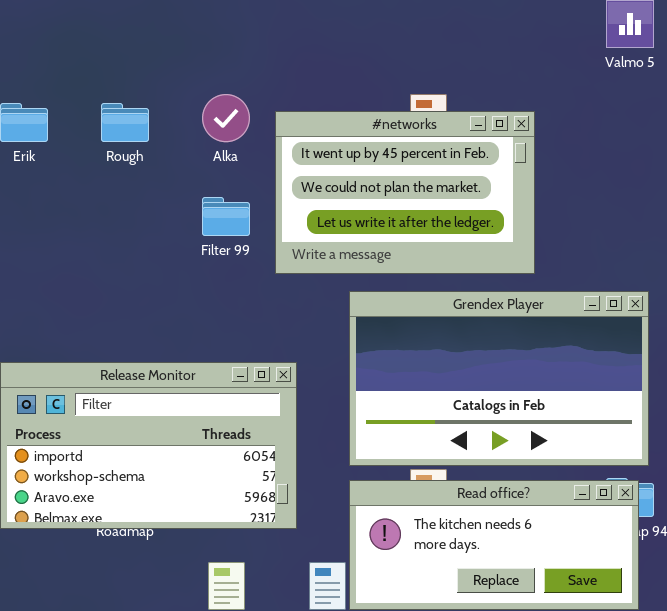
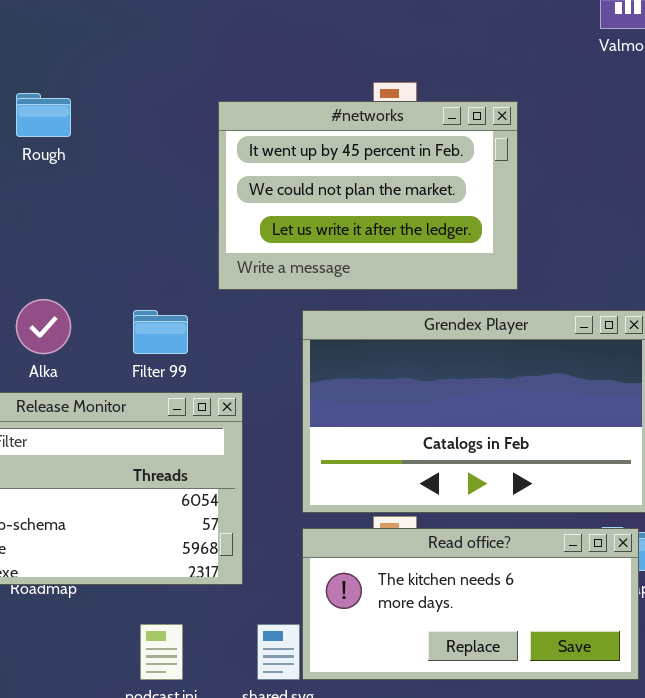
Alka: [202,94,250,142] -> [16,299,71,354], moved
Filter 99: [202,197,250,236] -> [133,310,188,354], moved

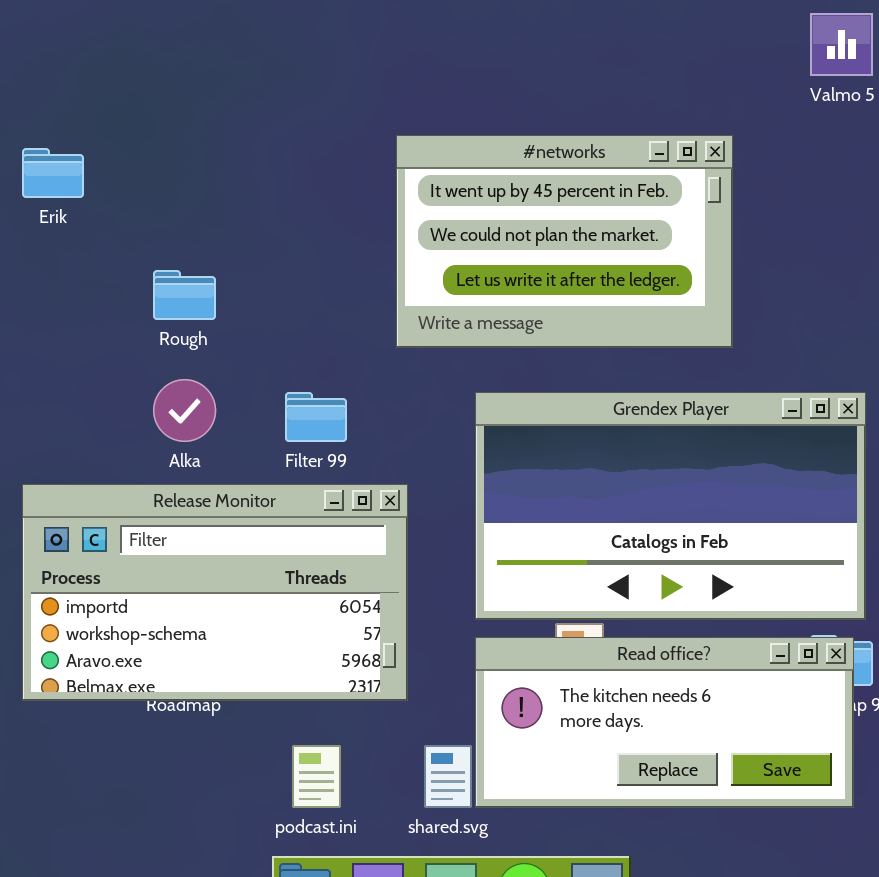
Rough: [16,93,71,137] -> [153,270,216,320], moved
#networks: [218,101,518,290] -> [396,135,733,348], moved

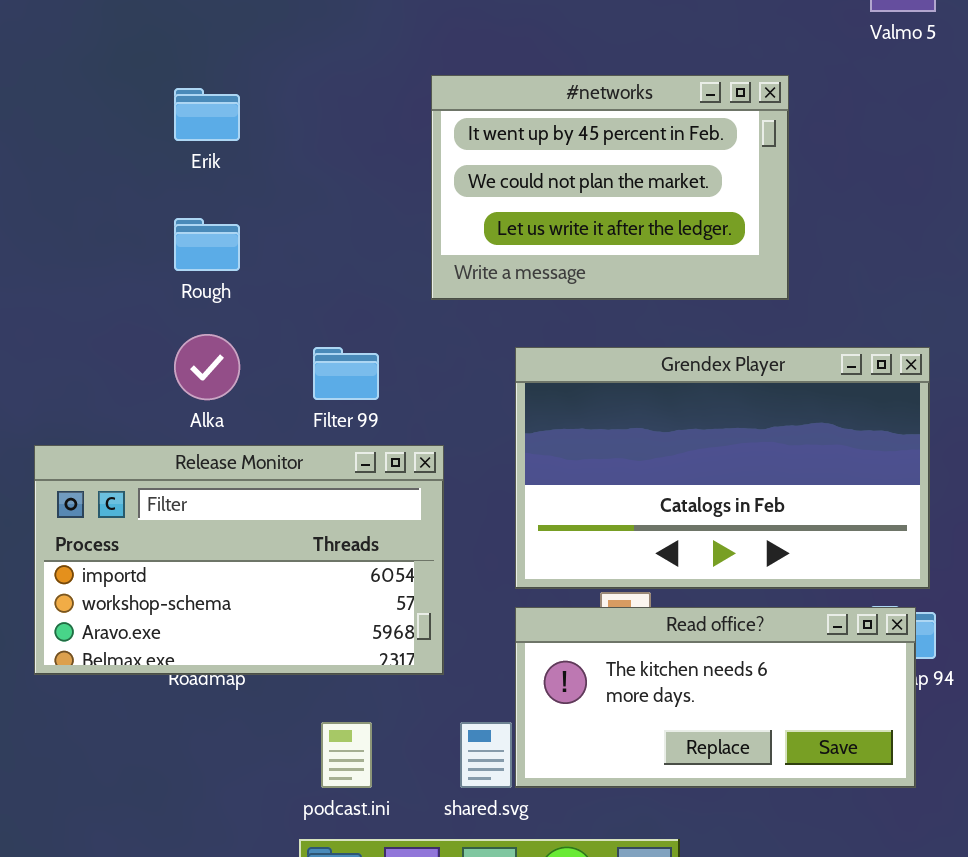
Erik: [22,148,84,198] -> [174,88,240,141], moved

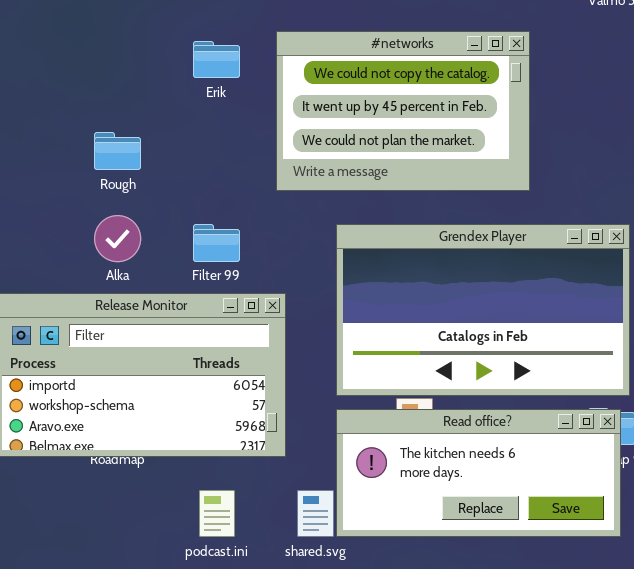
#networks: [431,75,789,300] -> [276,31,530,191], scrolled up 1 row
Erik: [174,88,240,141] -> [193,41,240,78], moved

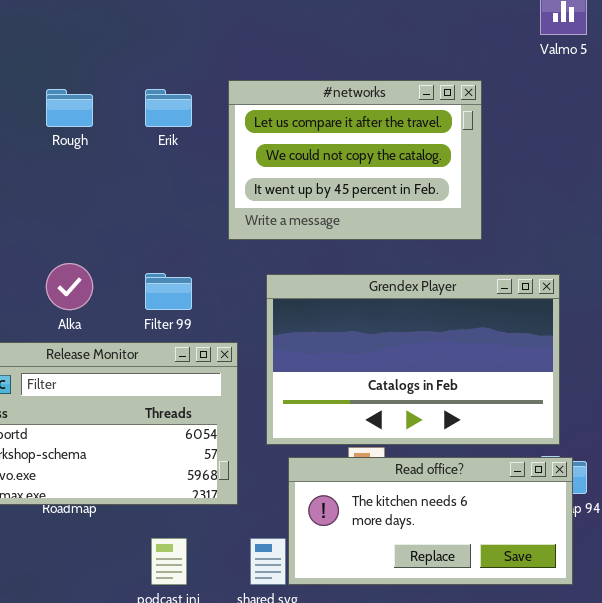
#networks: [276,31,530,191] -> [228,80,482,240], scrolled up 1 row
Rough: [94,132,141,170] -> [46,89,93,127], moved
Grendex Player: [336,224,630,396] -> [266,274,560,445], moved

